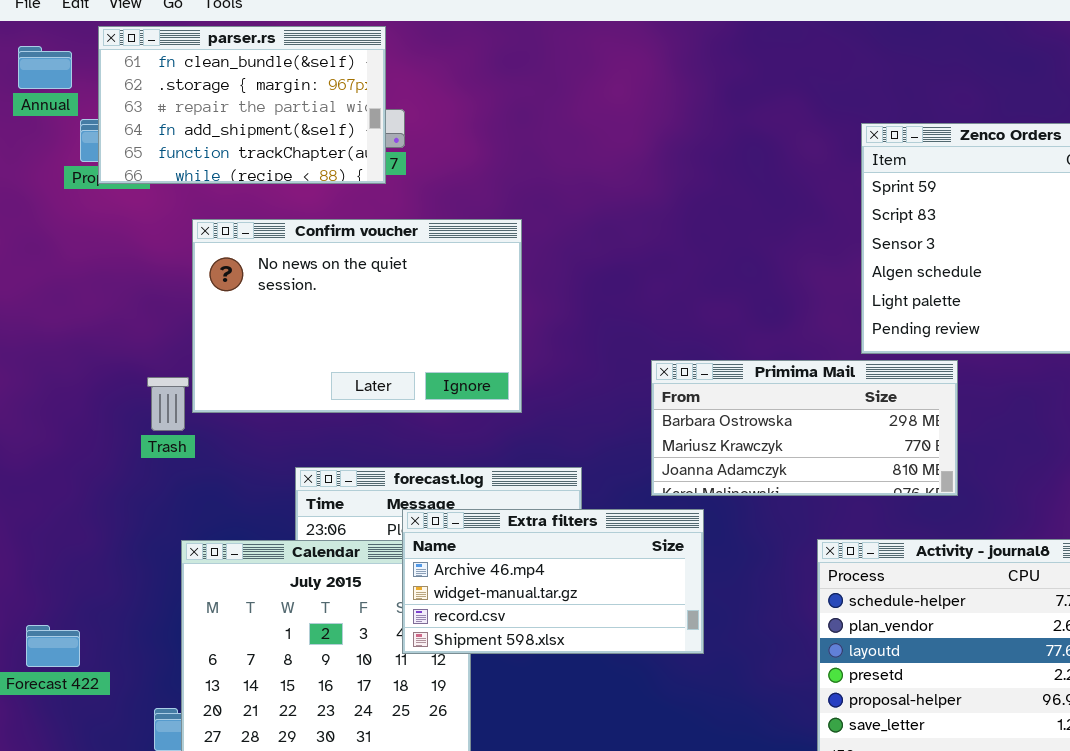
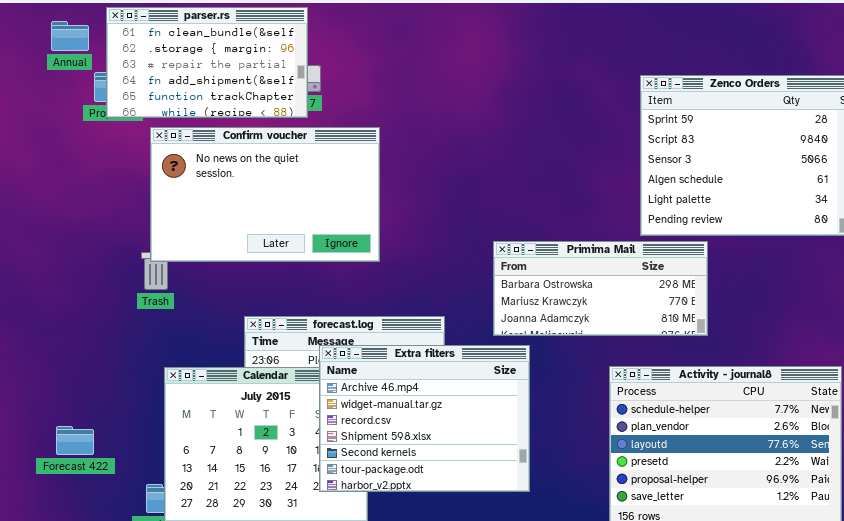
Confirm voucher: [192,219,522,413] -> [150,127,380,262], moved
Extra filters: [402,509,704,654] -> [319,345,530,492], resized

